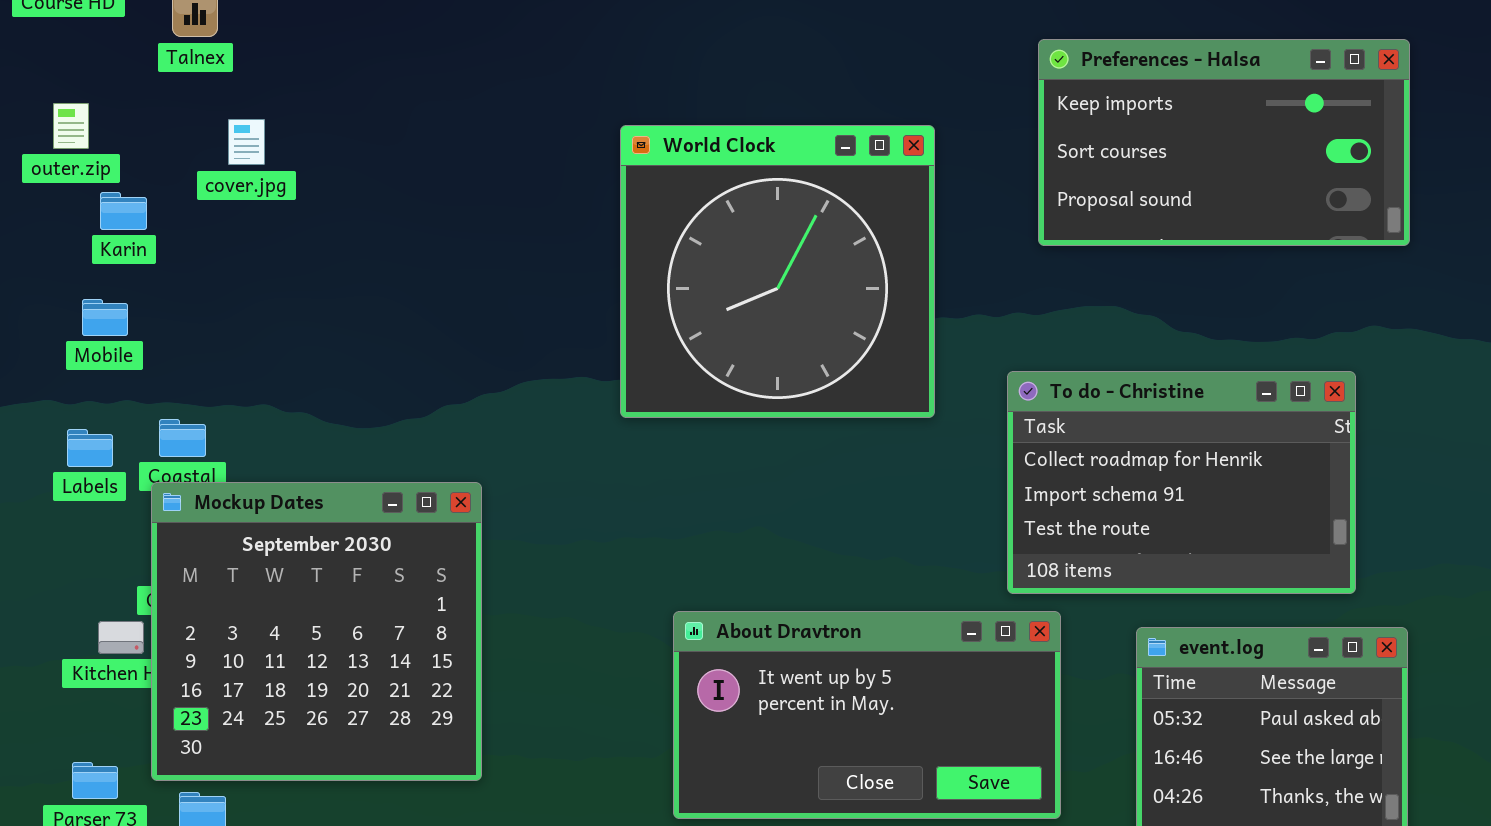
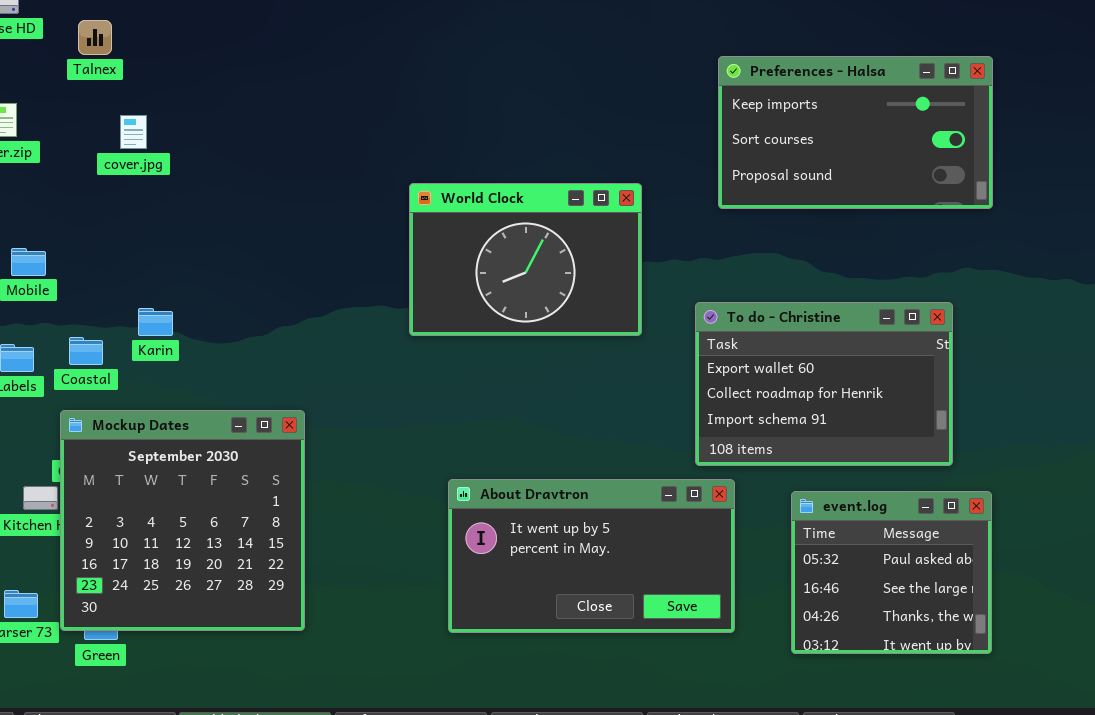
World Clock: [620,125,935,418] -> [409,183,642,336], resized
Karin: [100,192,147,230] -> [138,308,173,336], moved
To do - Christine: [1007,371,1356,594] -> [695,302,953,466], scrolled up 1 row
Mockup Dates: [151,482,482,781] -> [60,410,305,631], moved

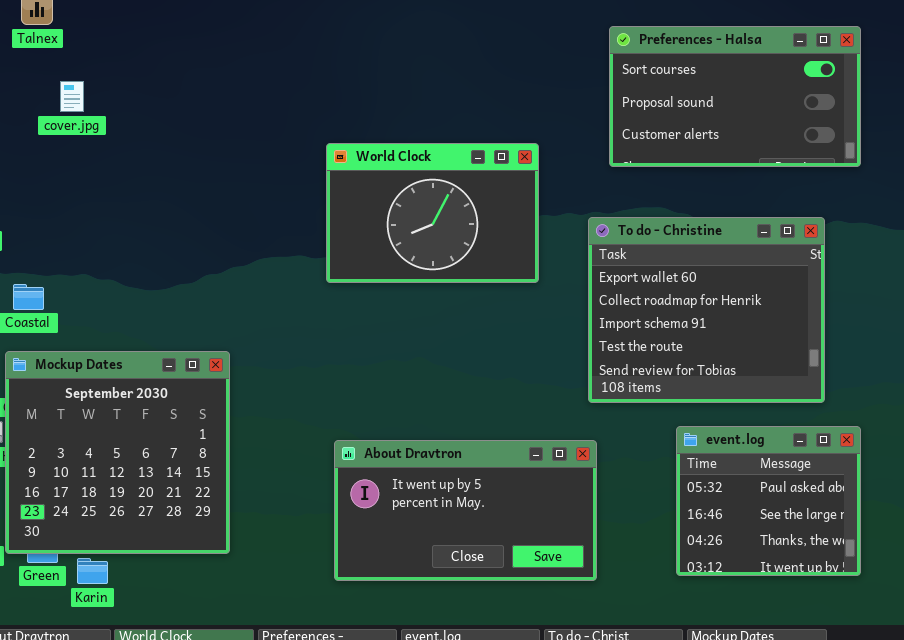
Preferences - Halsa: [718,56,993,209] -> [609,26,861,167], scrolled down 1 row
To do - Christine: [695,302,953,466] -> [588,217,825,403], resized
Karin: [138,308,173,336] -> [77,558,108,584], moved
About Dravtron: [448,479,735,633] -> [334,440,597,581], moved

